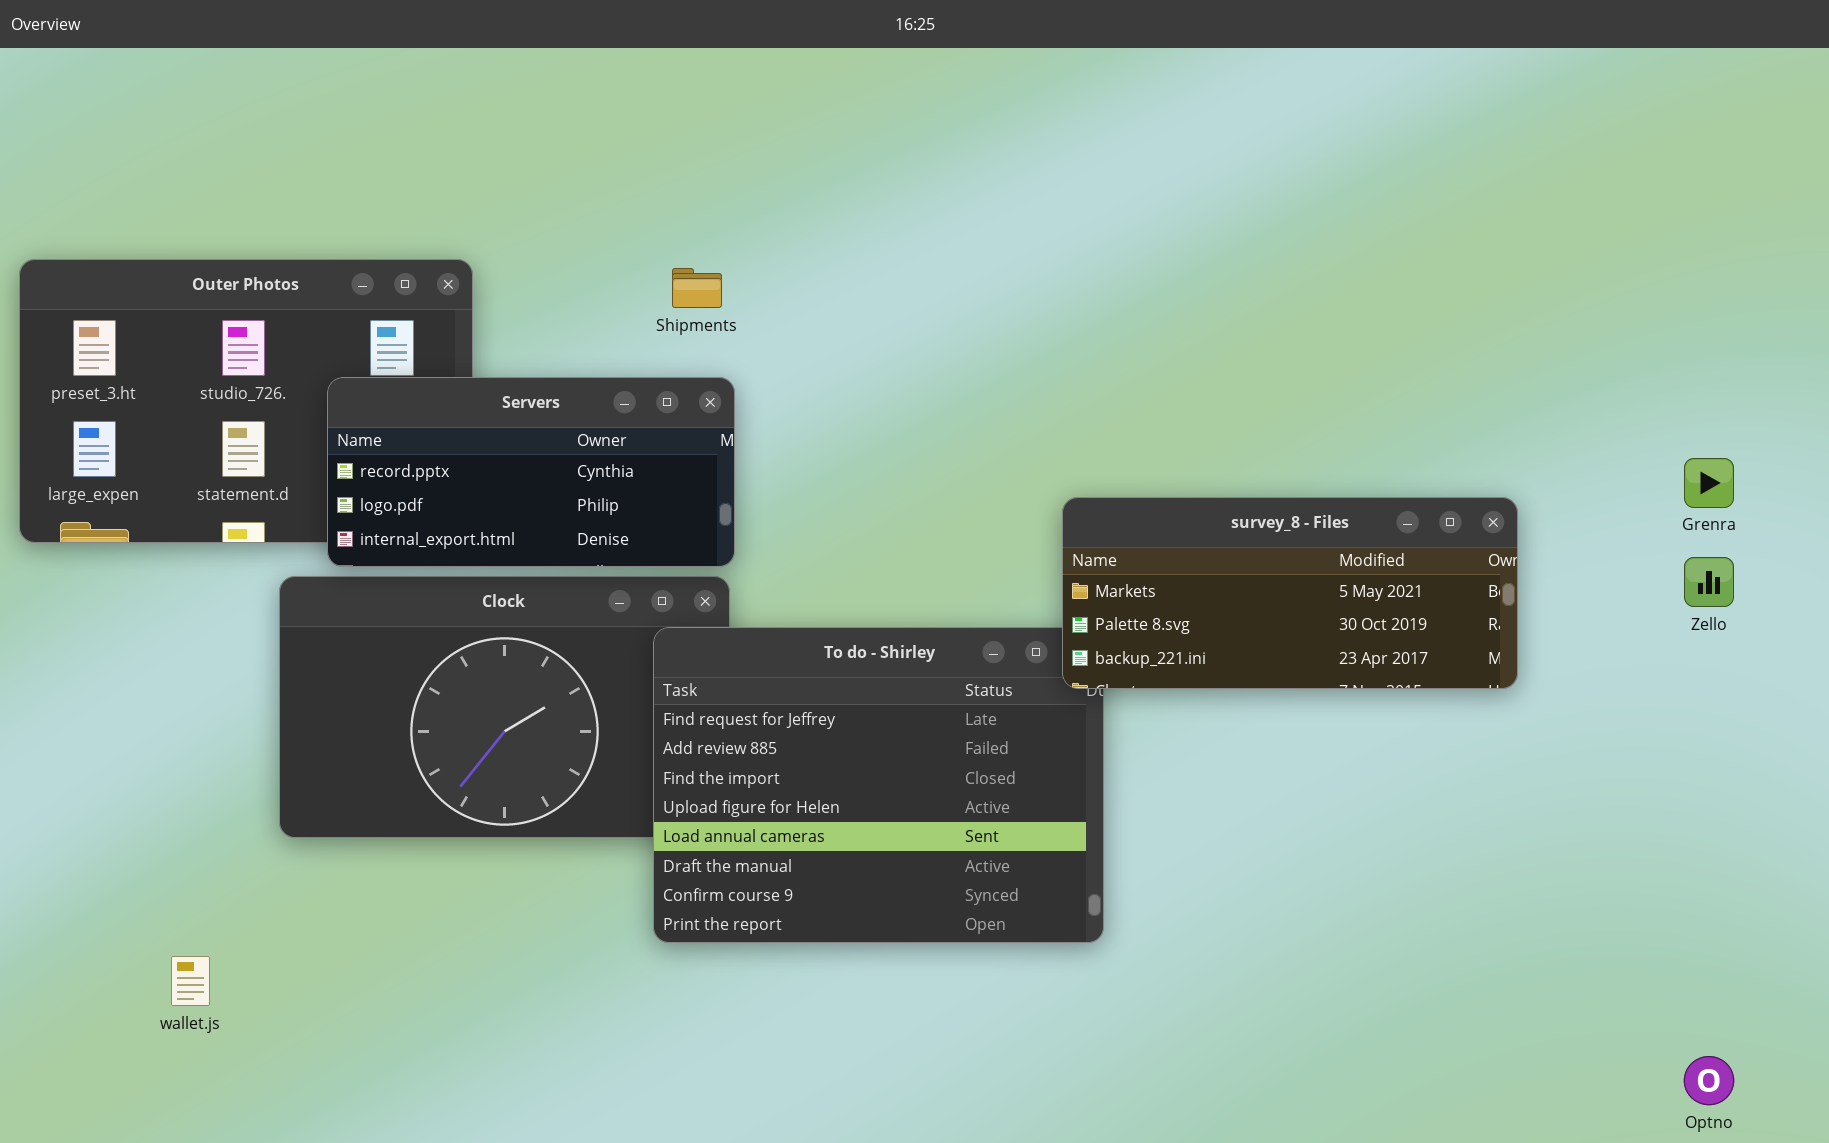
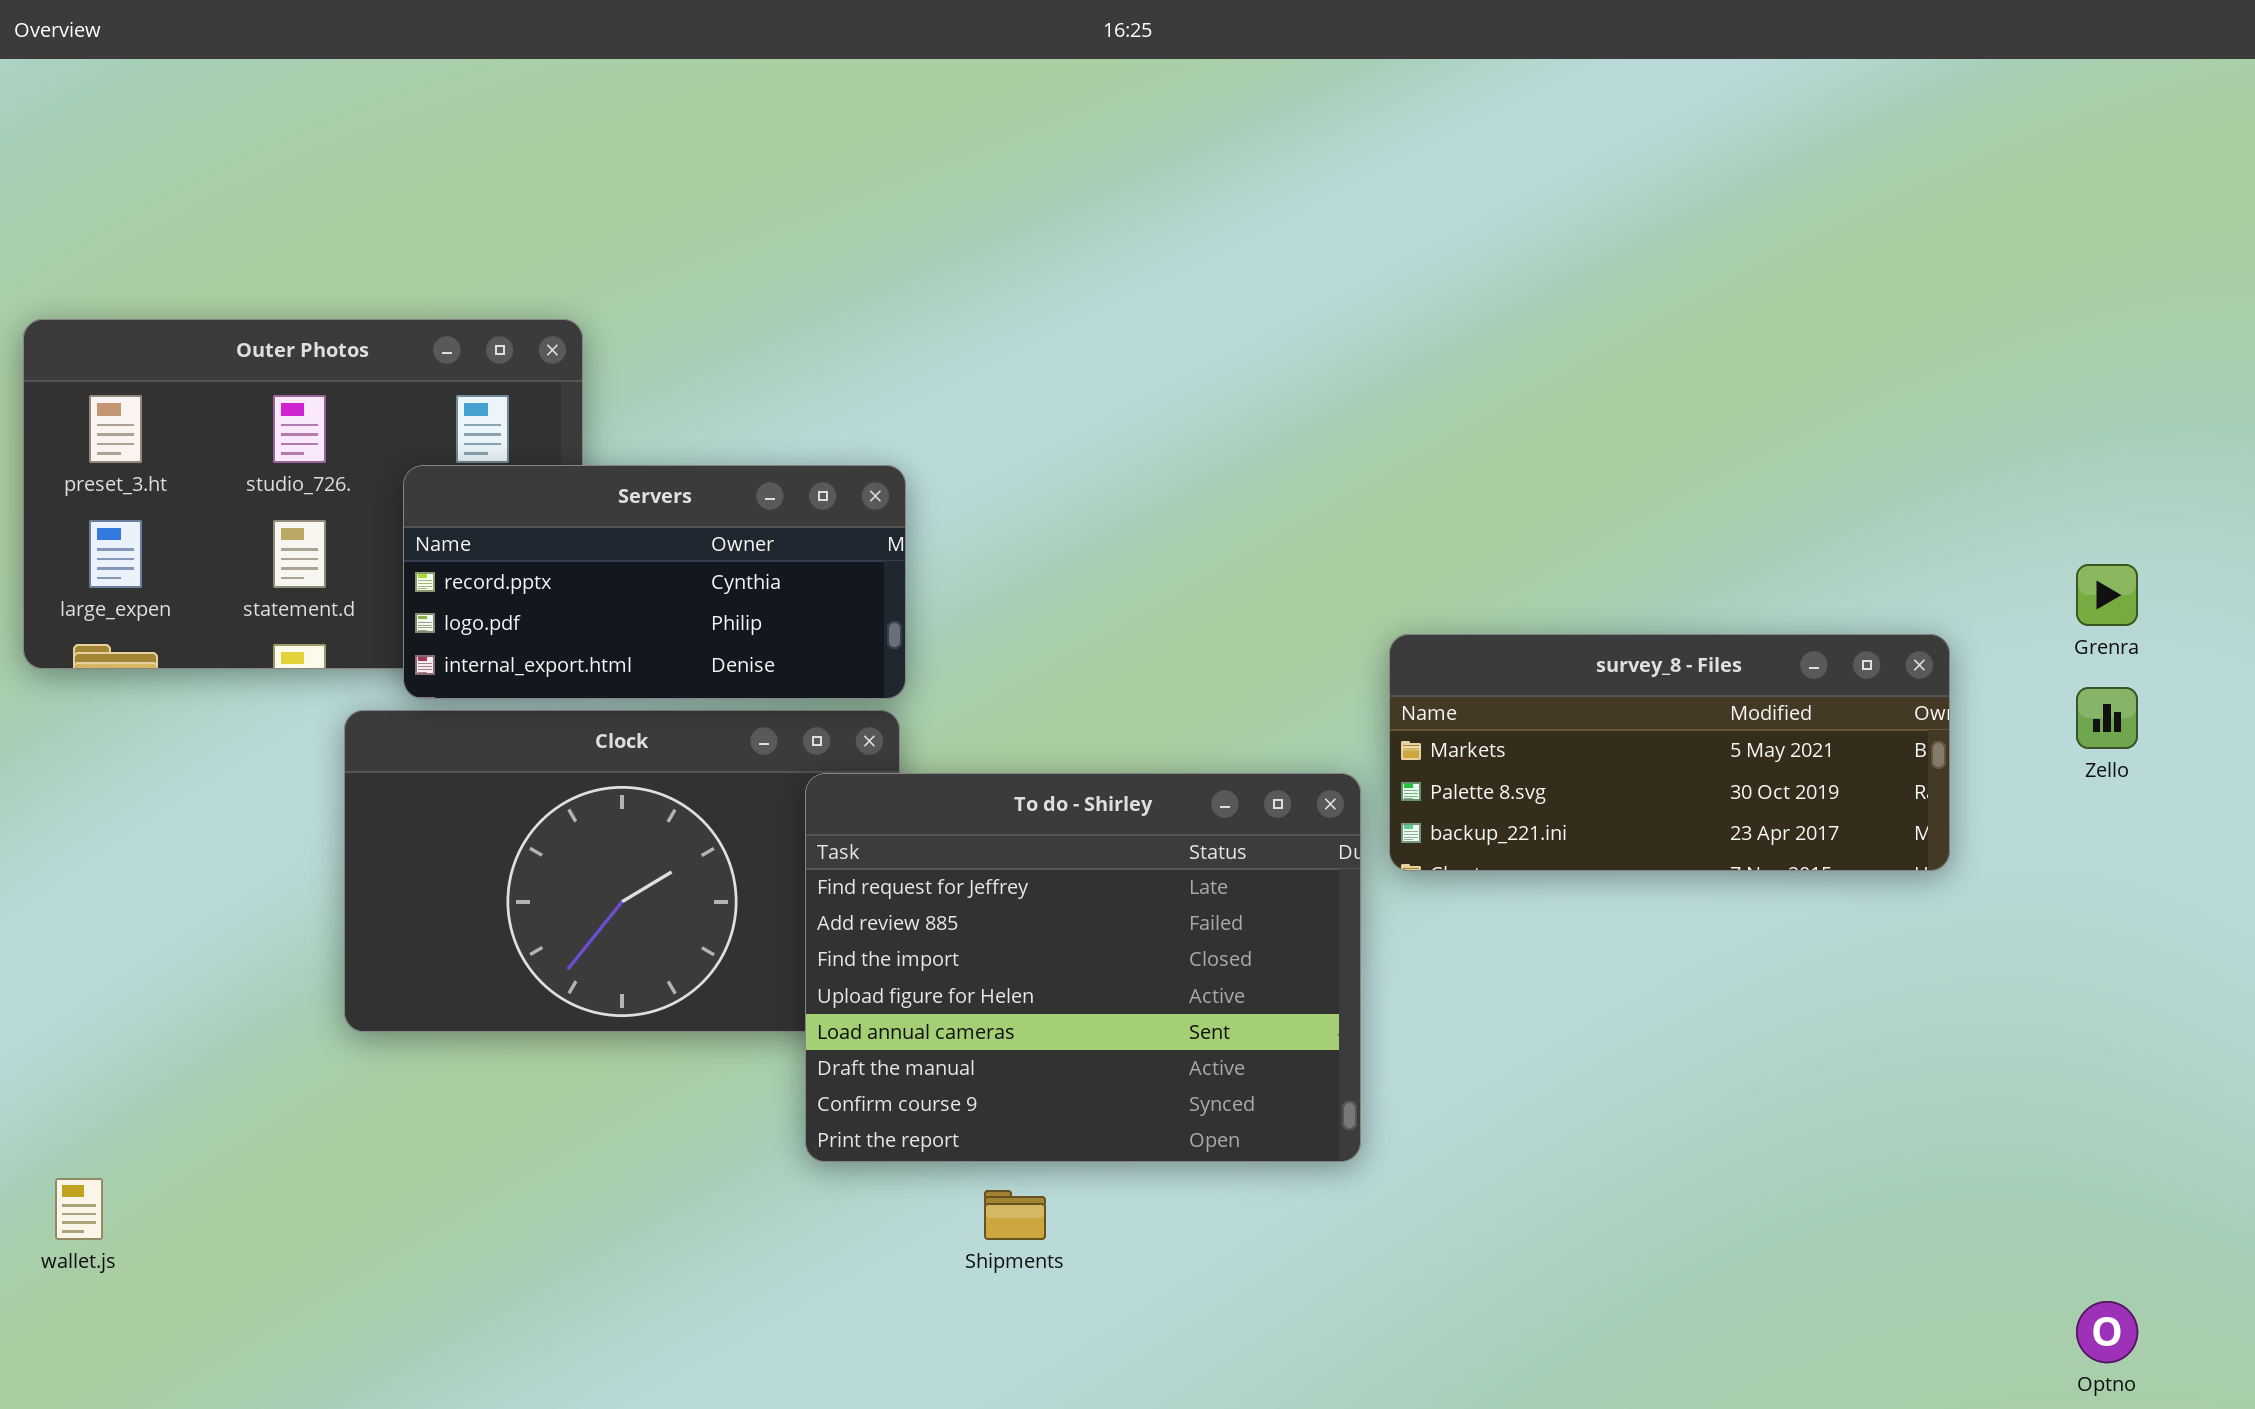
Shipments: [672,268,722,308] -> [984,1190,1046,1240], moved
survey_8 - Files: [1062,497,1518,689] -> [1389,634,1950,871], moved
wallet.js: [171,956,210,1006] -> [55,1178,103,1240], moved

